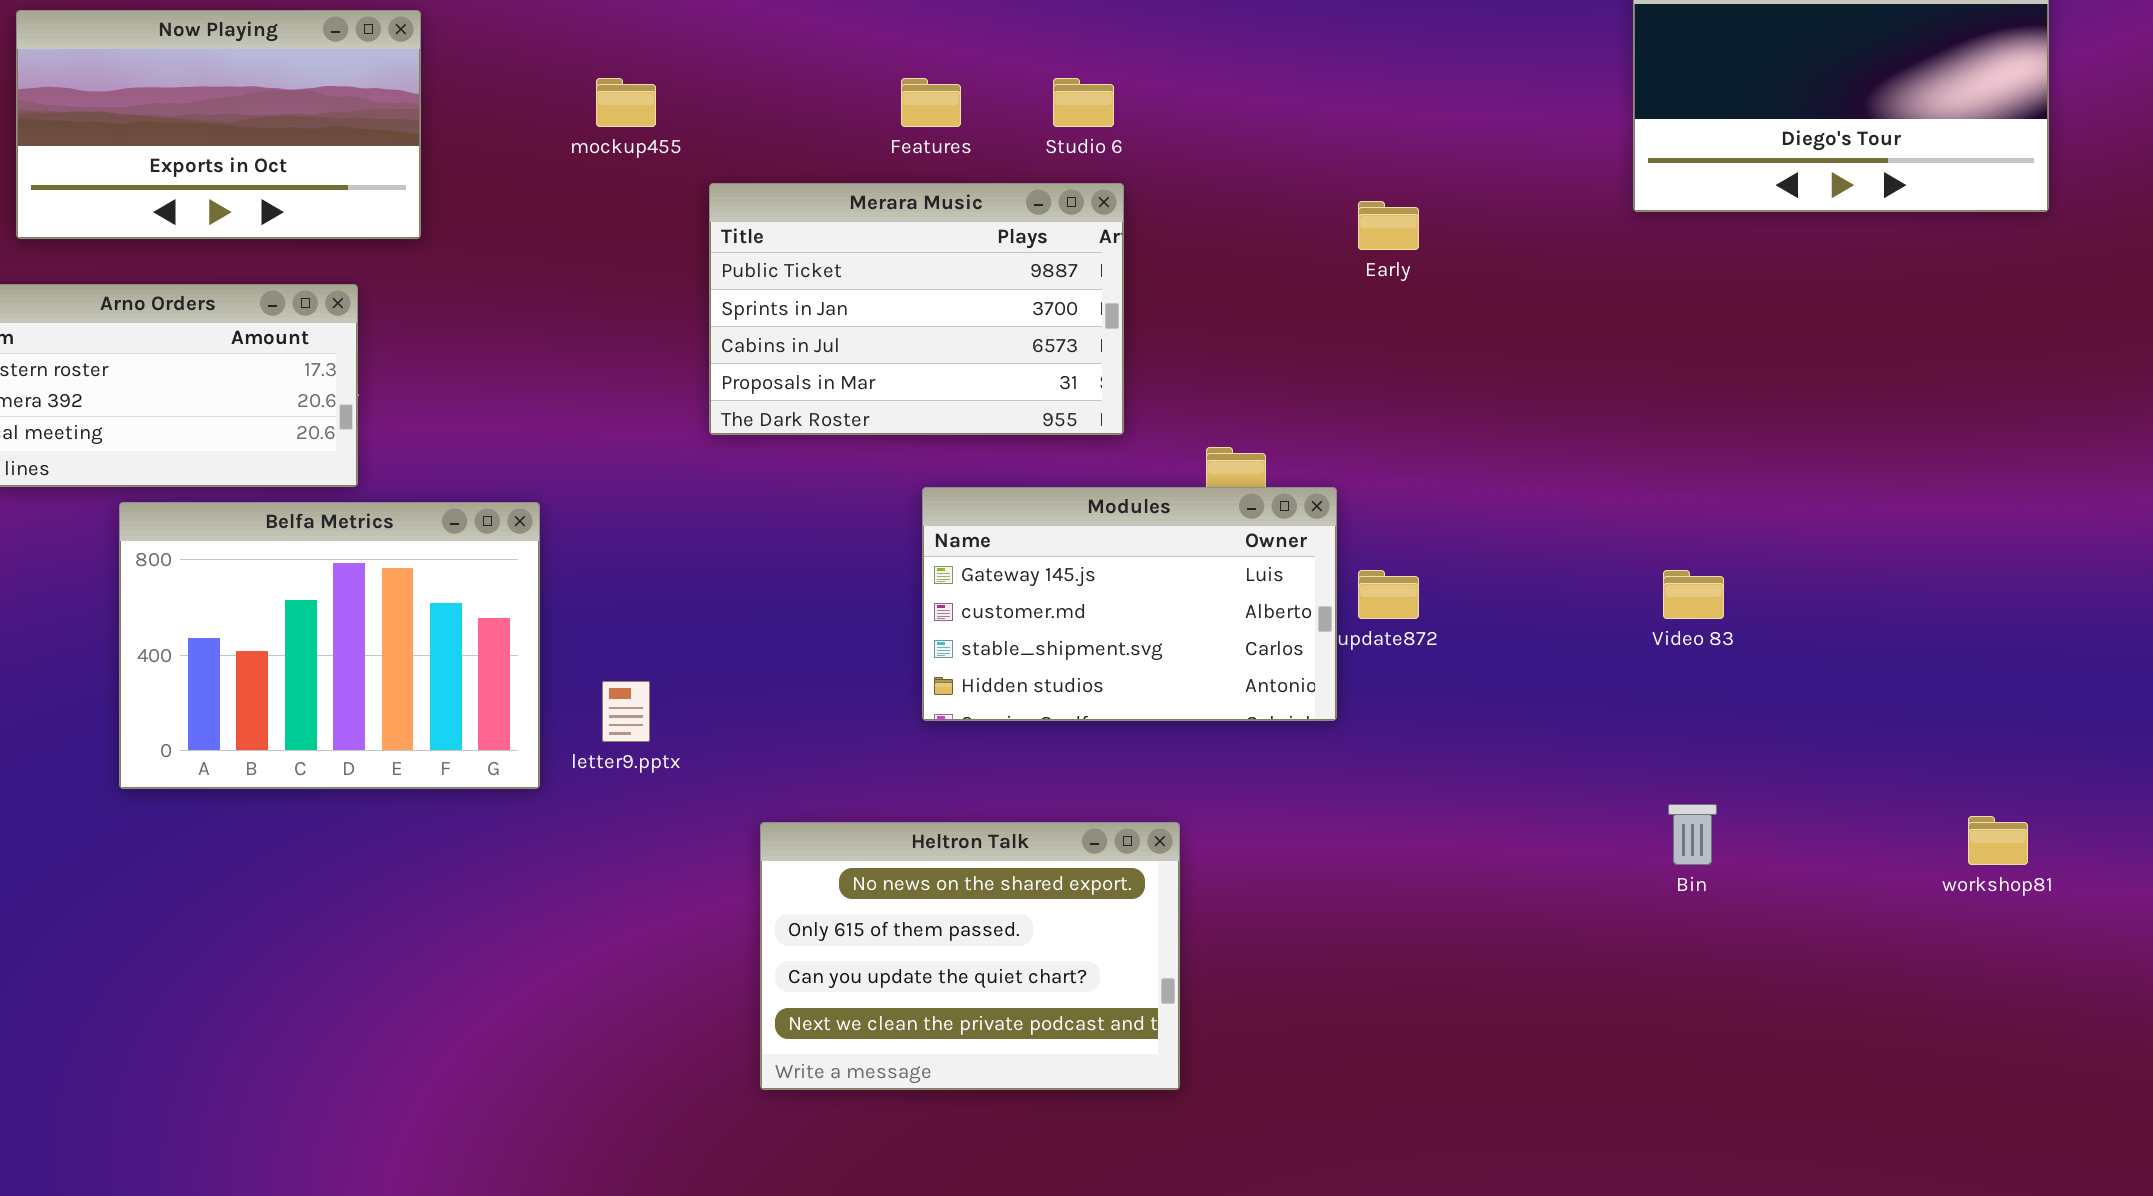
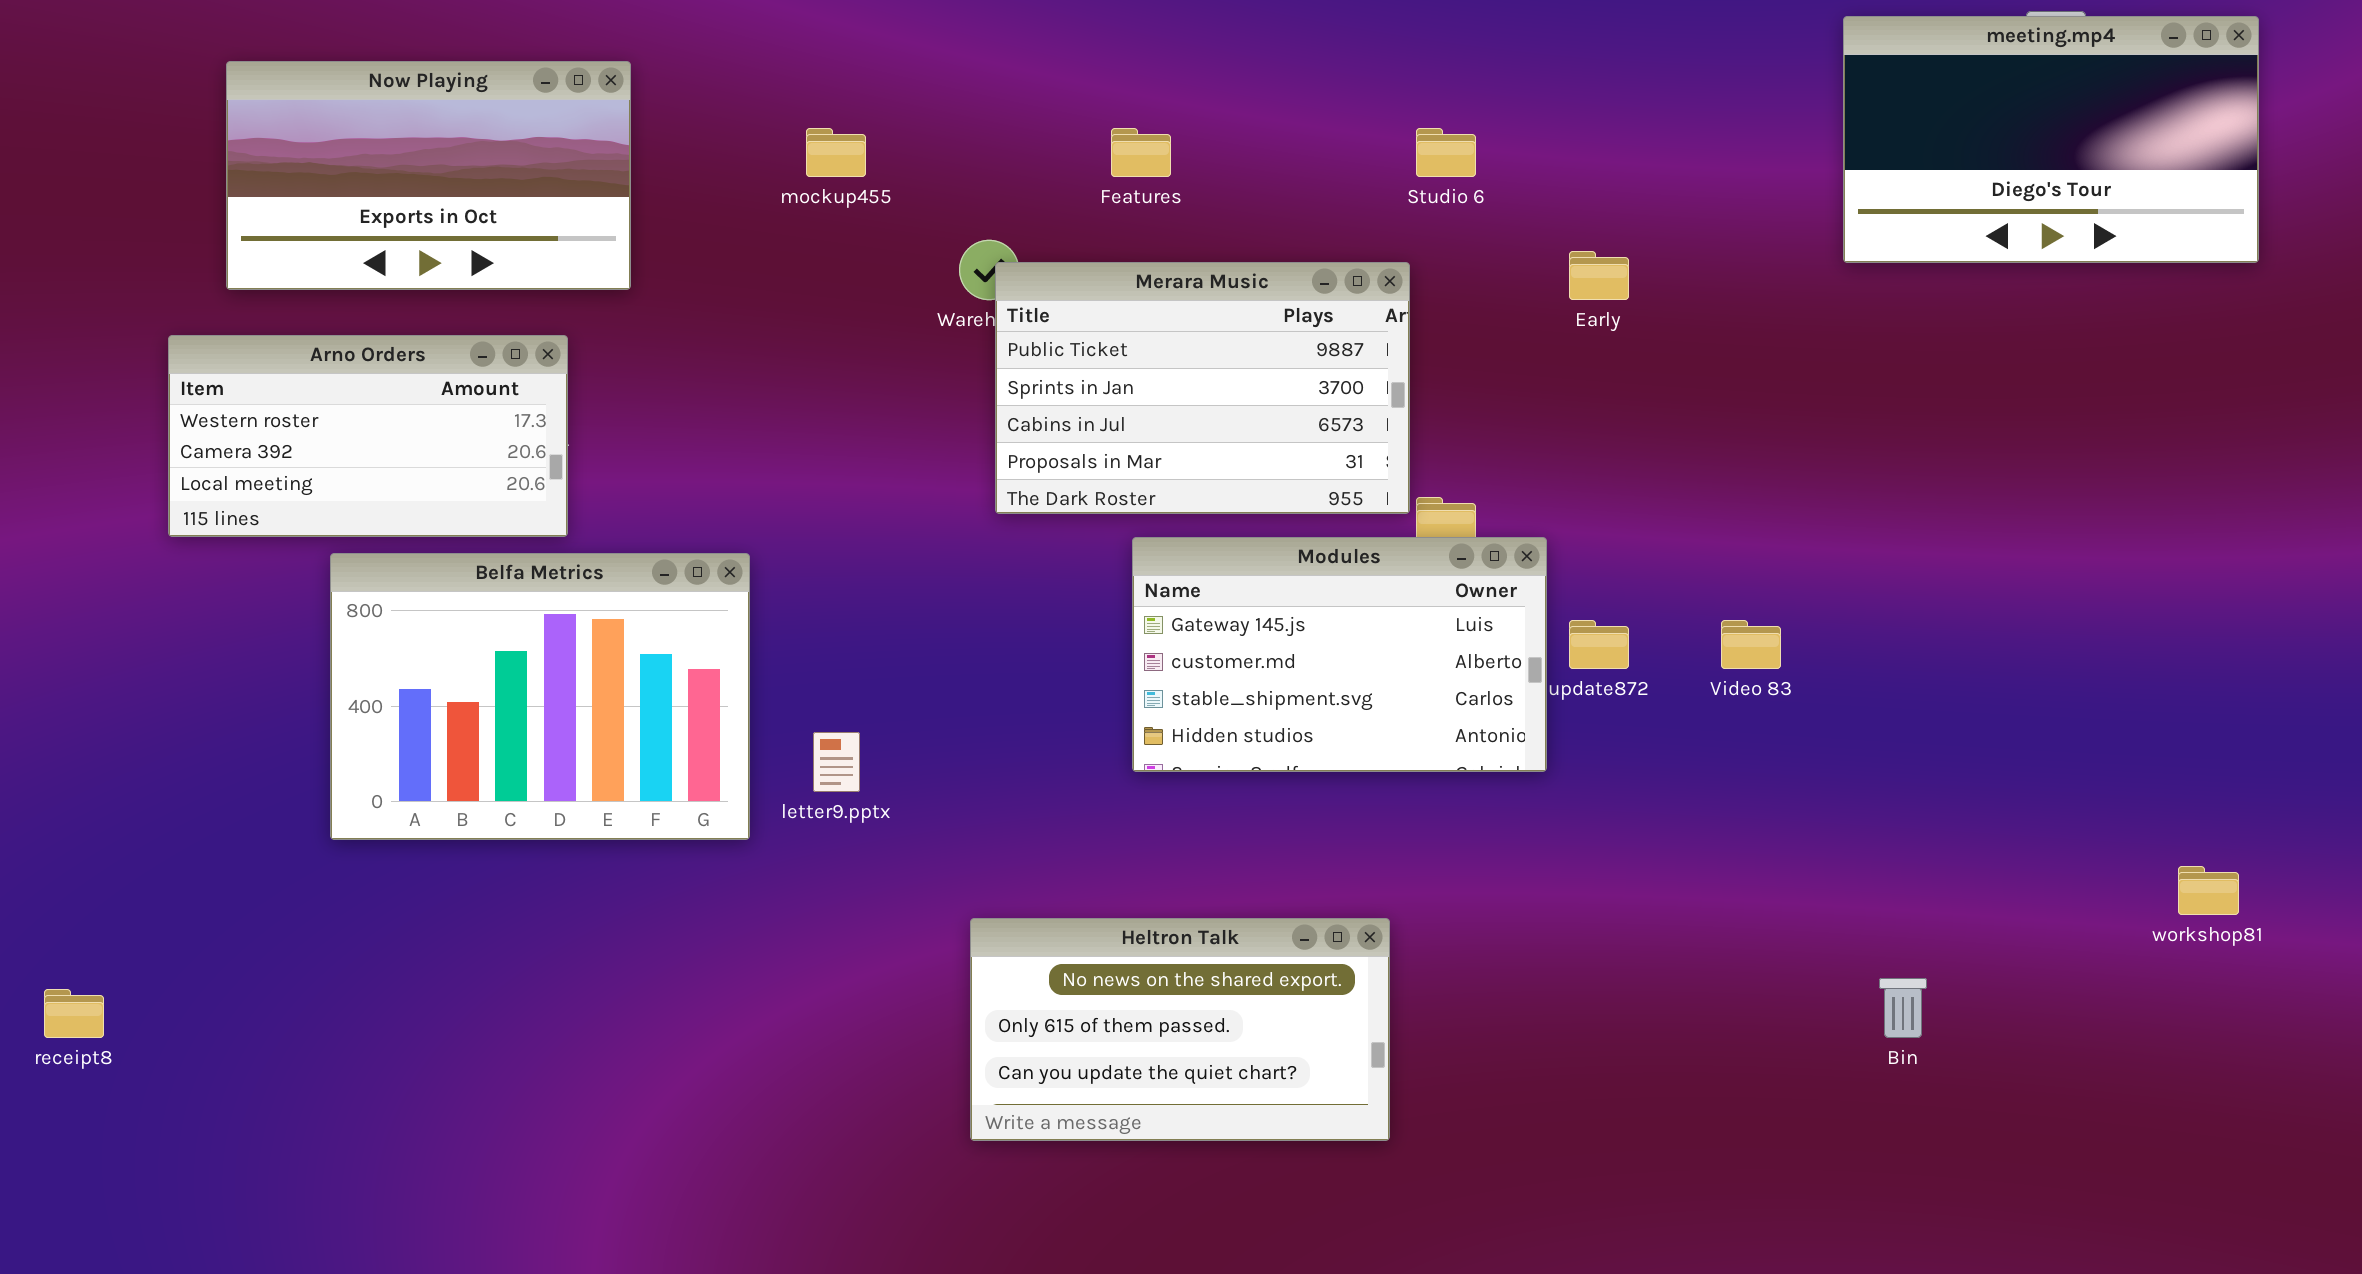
Studio 6: [1053,78,1114,127] -> [1416,128,1476,177], moved
Merara Music: [709,183,1124,435] -> [995,262,1410,514], moved
Video 83: [1663,570,1724,619] -> [1721,620,1781,669], moved
Bin: [1668,804,1717,865] -> [1879,978,1927,1038], moved
Heltron Talk: [760,822,1180,1090] -> [970,918,1390,1141], resized

